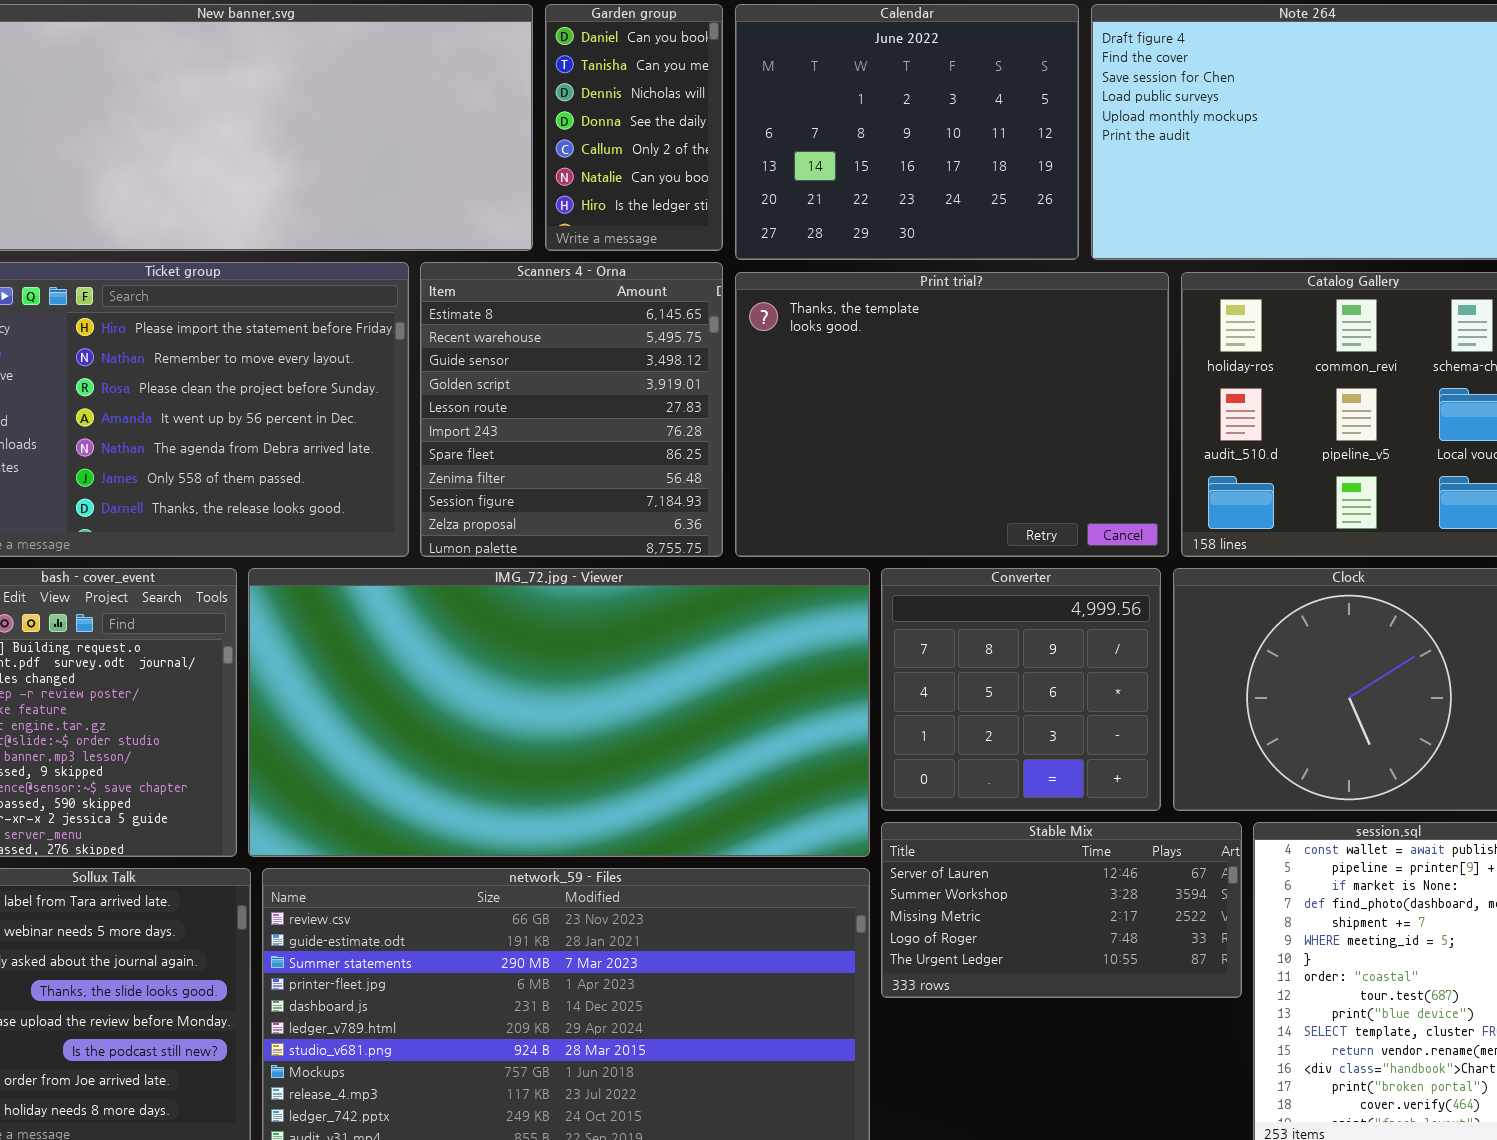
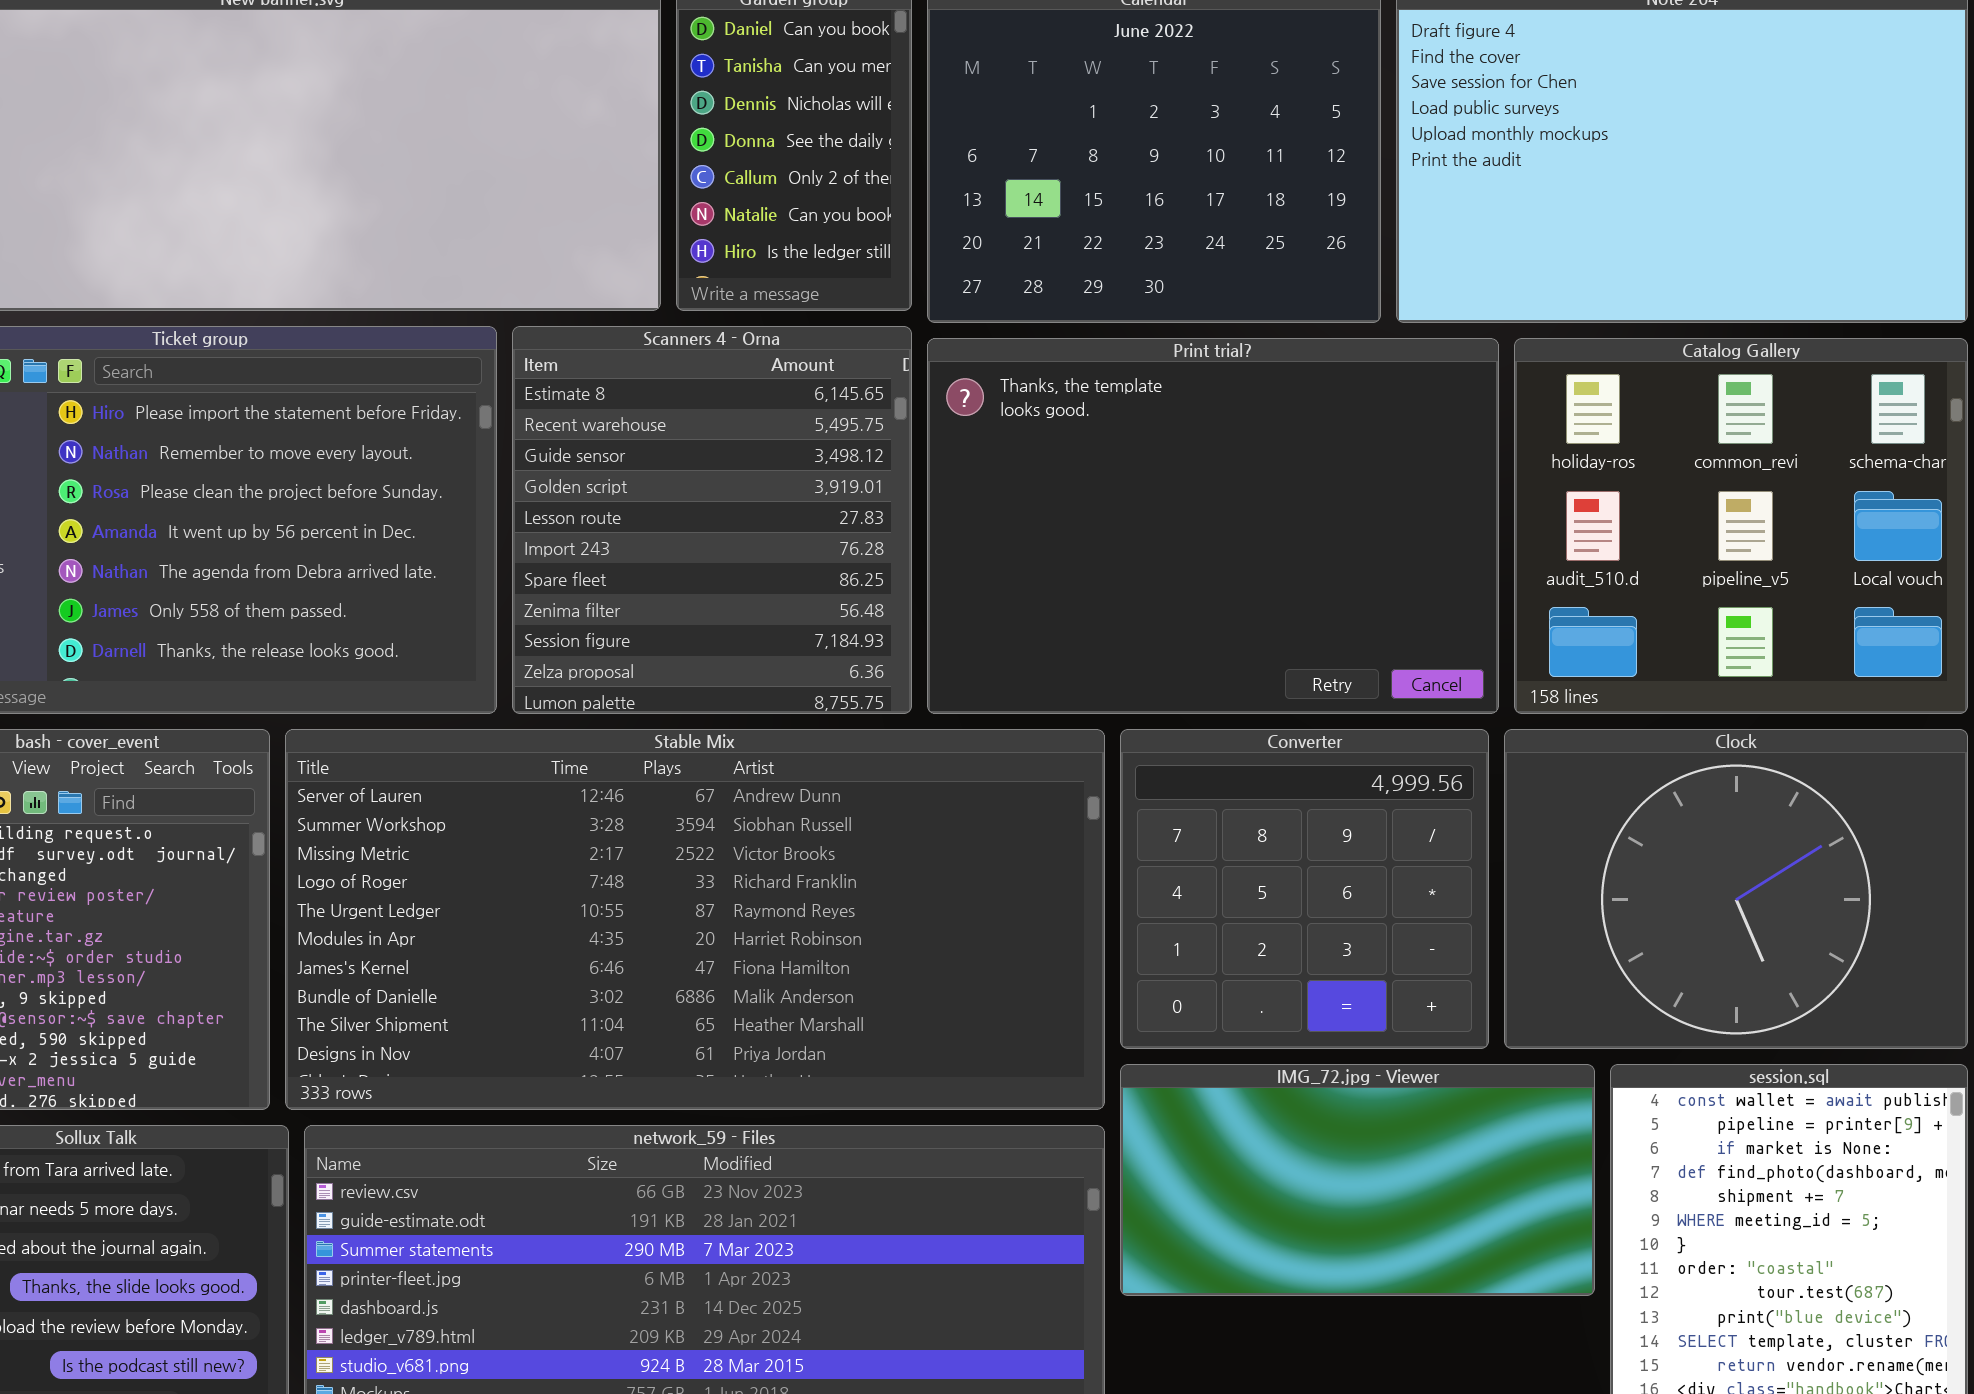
IMG_72.jpg - Viewer: [248,568,870,857] -> [1120,1064,1595,1296], moved, resized
Stable Mix: [881,822,1242,998] -> [285,729,1105,1110], moved, resized

